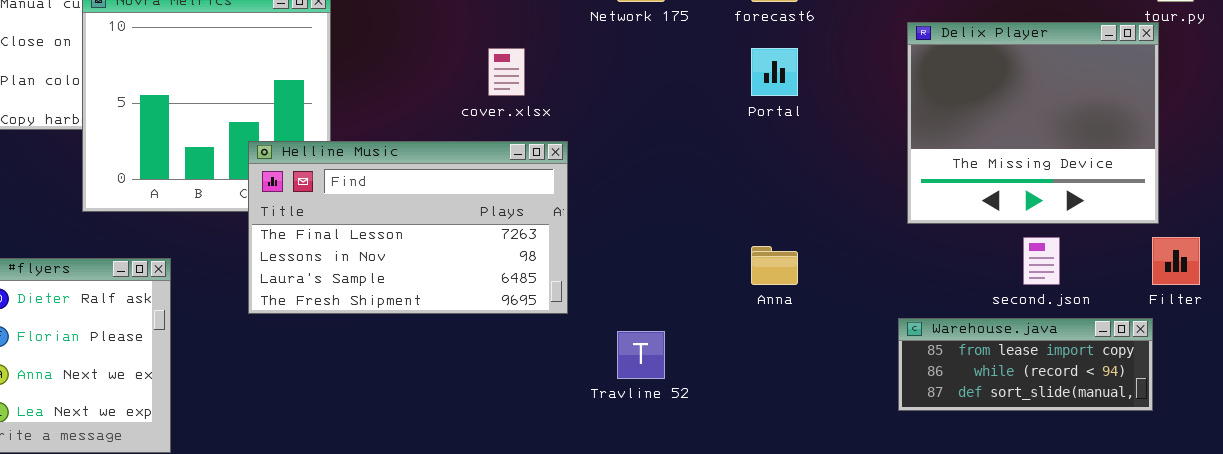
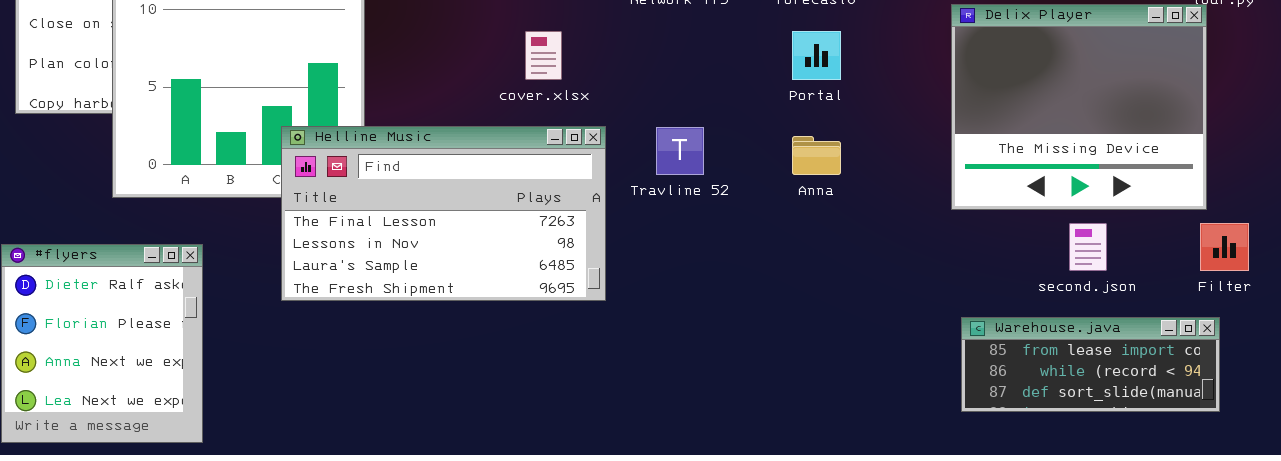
Anna: [751,246,798,285] -> [792,136,841,175], moved
Warehouse.java: [898,318,1153,411] -> [961,317,1220,412], moved
Travline 52: [617,331,665,379] -> [656,127,704,175], moved

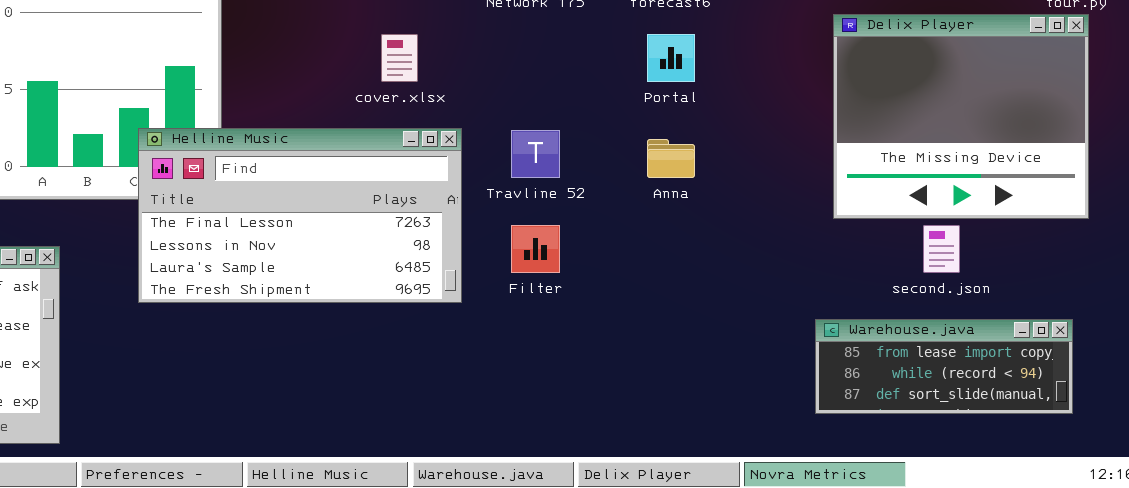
Delix Player: [951,4,1207,210] -> [833,14,1089,219], moved
Filter: [1200,223,1249,271] -> [511,225,560,273], moved

